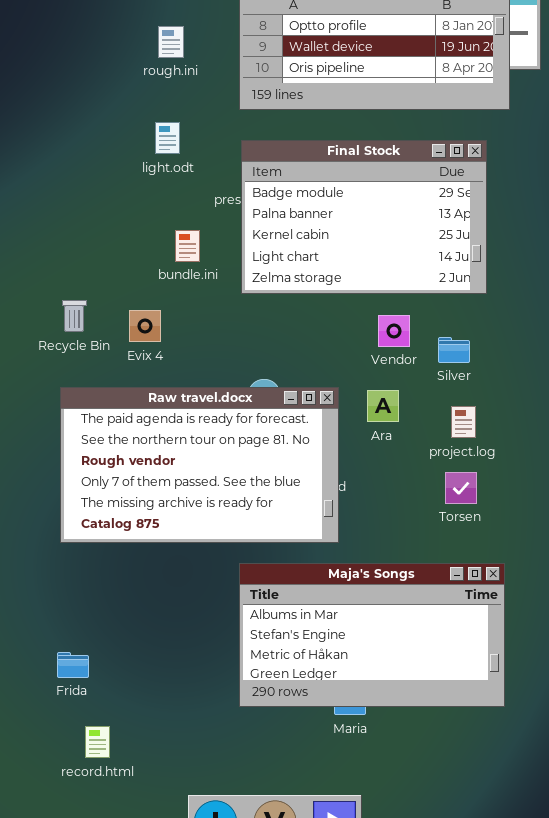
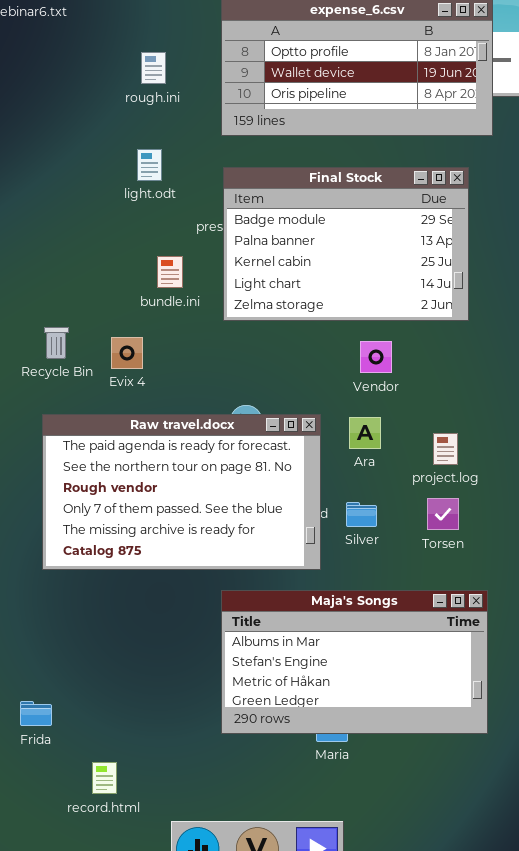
Silver: [438,337,470,363] -> [346,502,377,527], moved
Frida: [57,652,89,678] -> [20,701,52,726], moved
record.html: [85,726,110,758] -> [92,762,117,794], moved

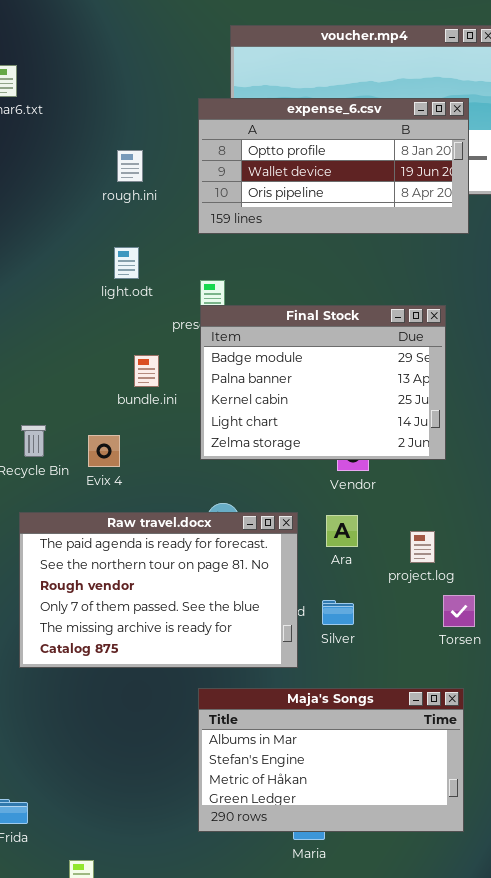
Final Stock: [223,167,469,321] -> [200,305,446,460], moved
Torsen: [427,498,459,530] -> [443,595,475,627], moved

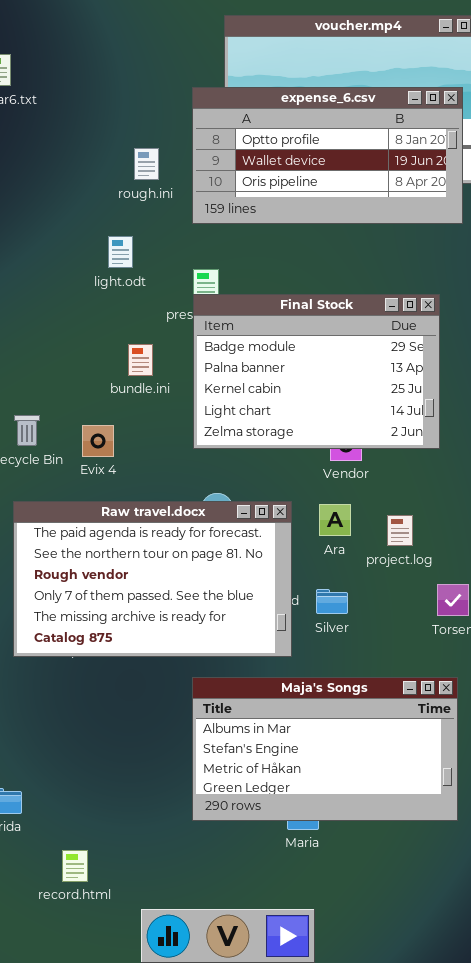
rough.ini: [117,150,143,182] -> [134,148,159,180], moved
project.log: [410,531,435,563] -> [387,515,413,546], moved

